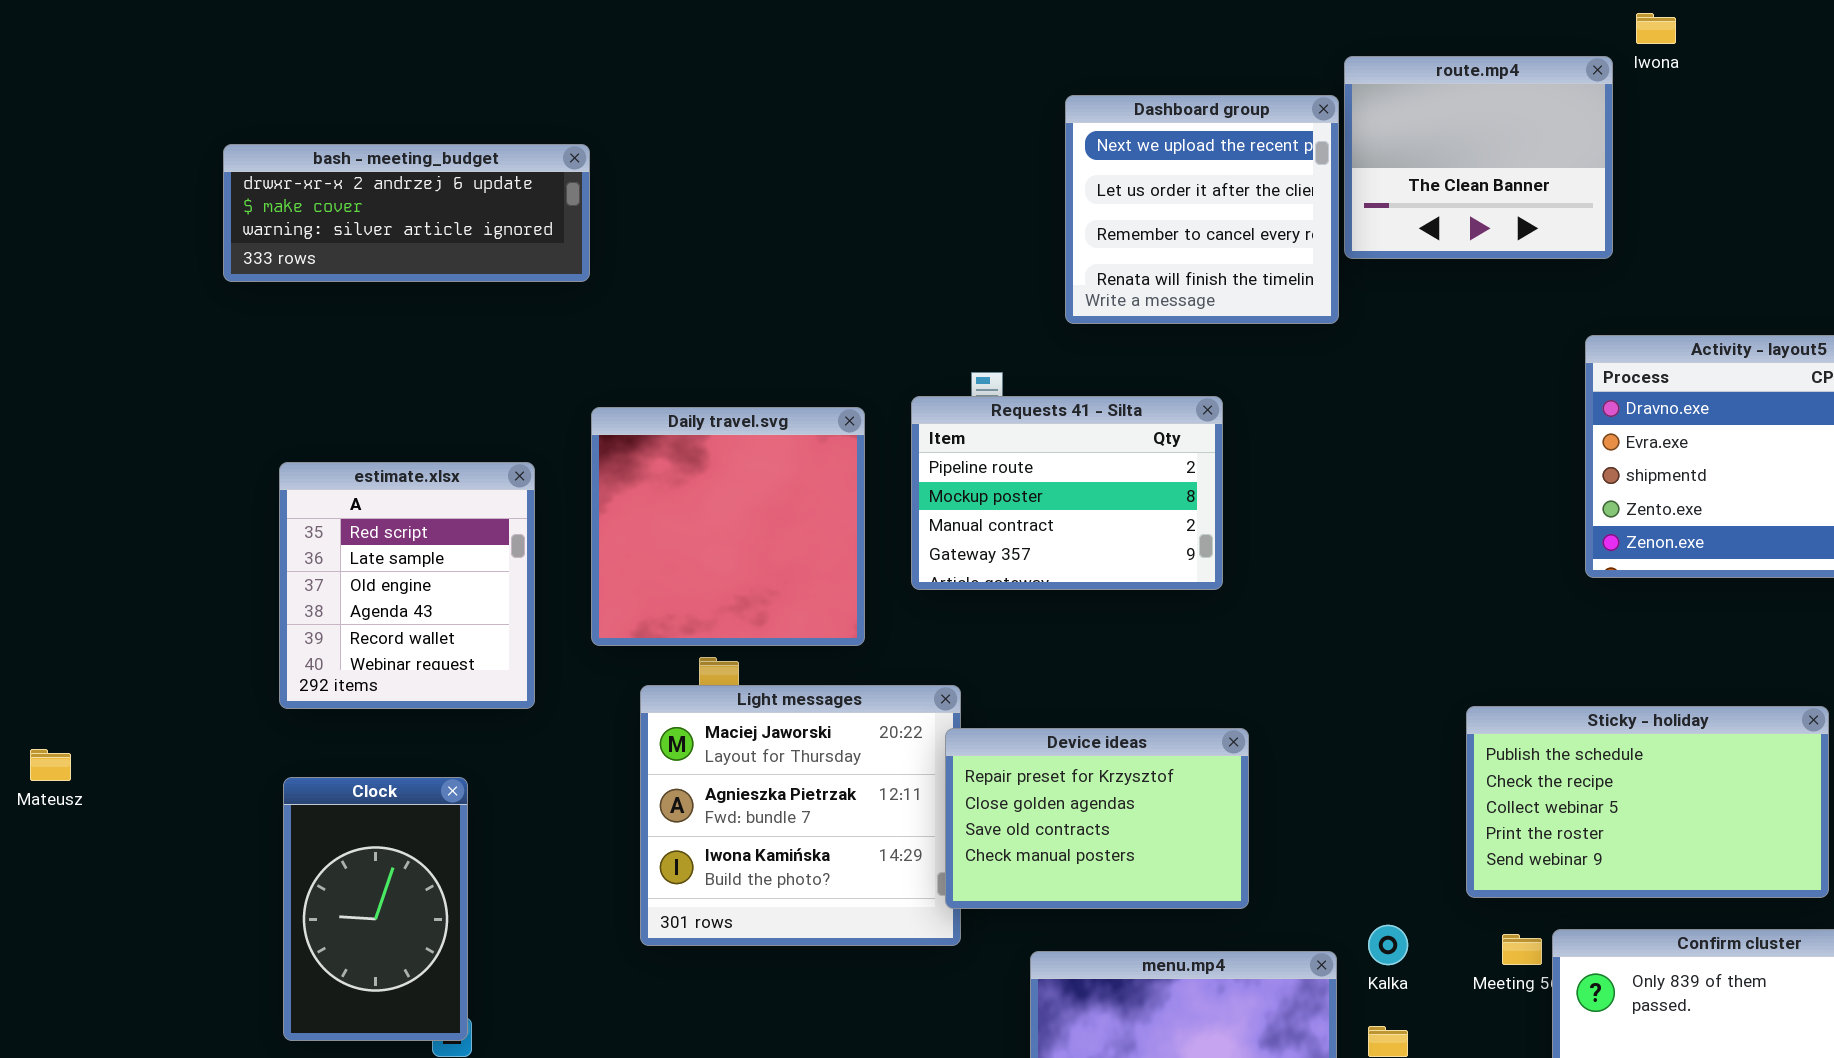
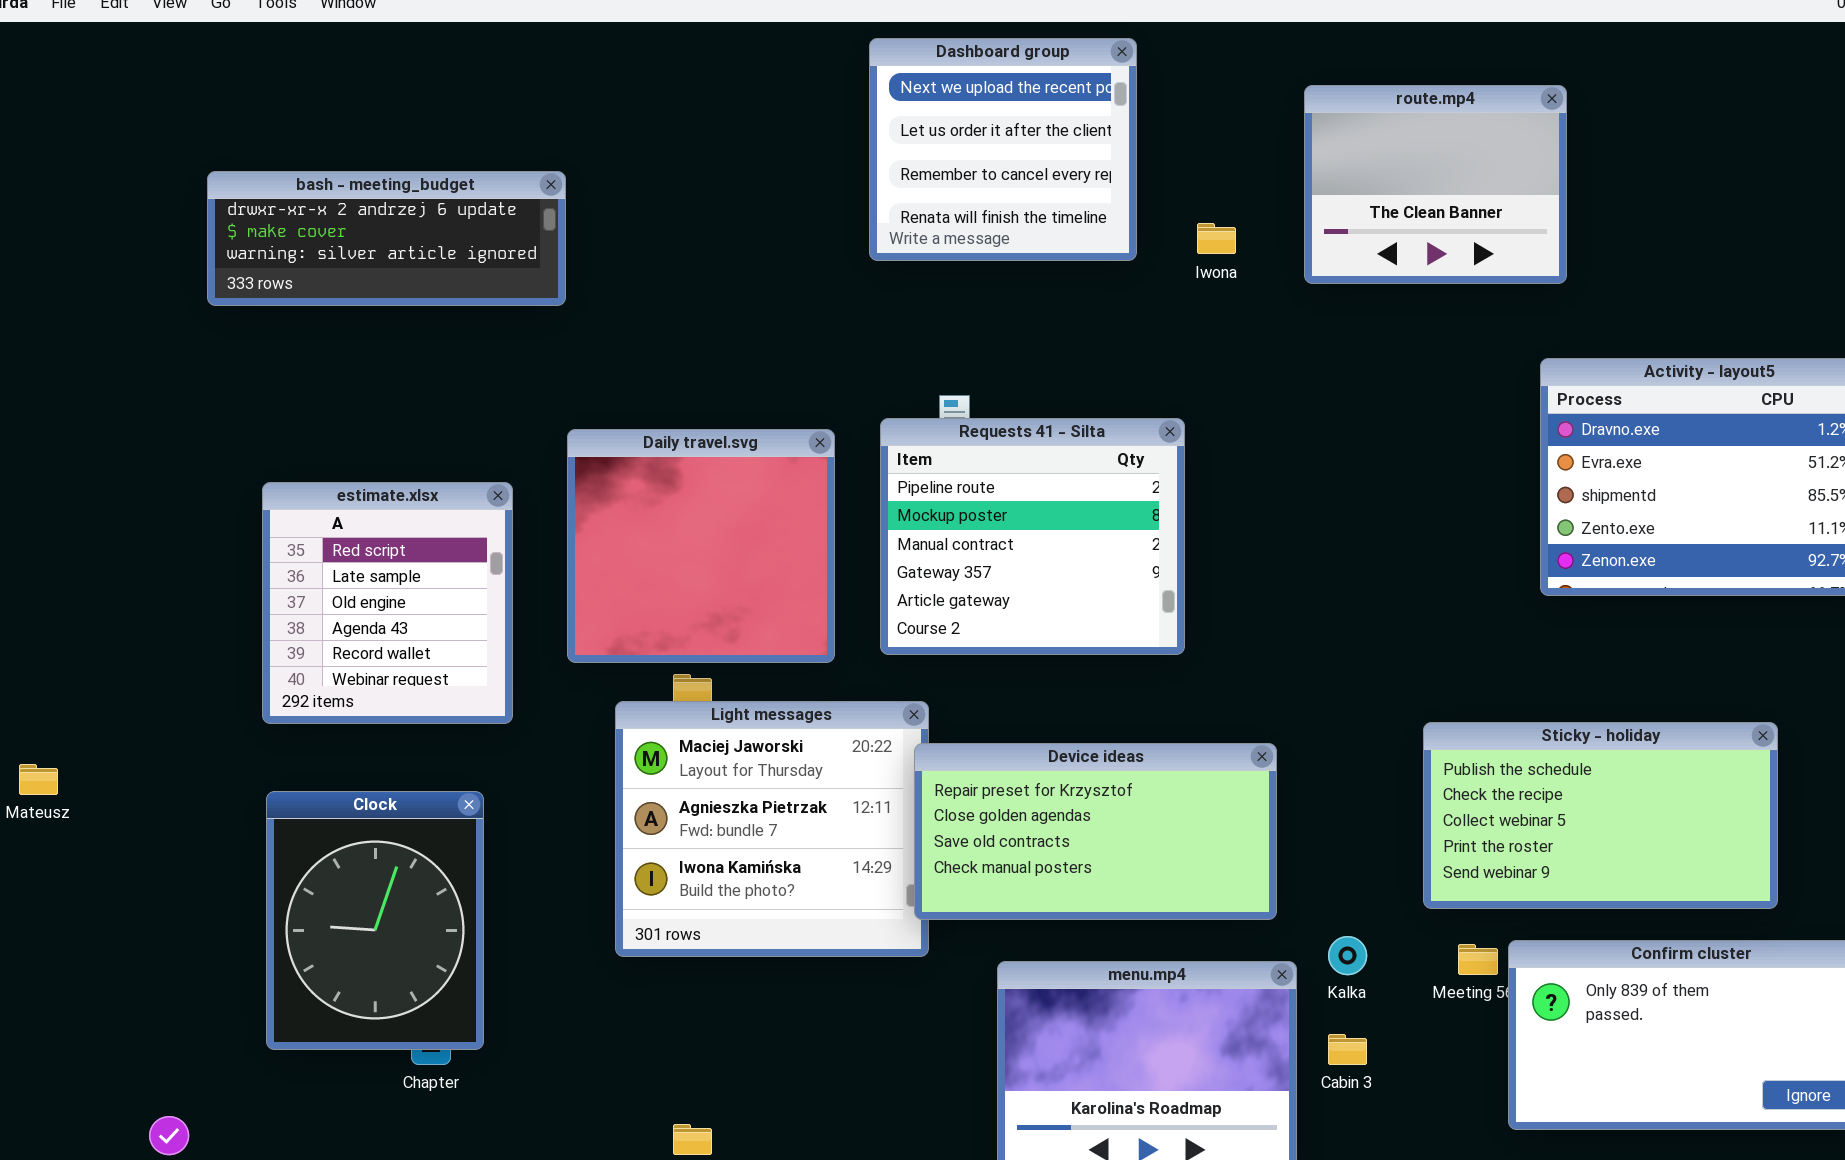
Iwona: [1636,13,1676,44] -> [1197,223,1236,254], moved
Dashboard group: [1065,95,1339,324] -> [869,38,1137,261], moved
Requests 41 - Silta: [911,396,1223,590] -> [880,418,1185,655], resized
Device ideas: [945,728,1249,909] -> [914,743,1277,920], resized
Clock: [283,777,468,1041] -> [266,791,484,1050], resized

